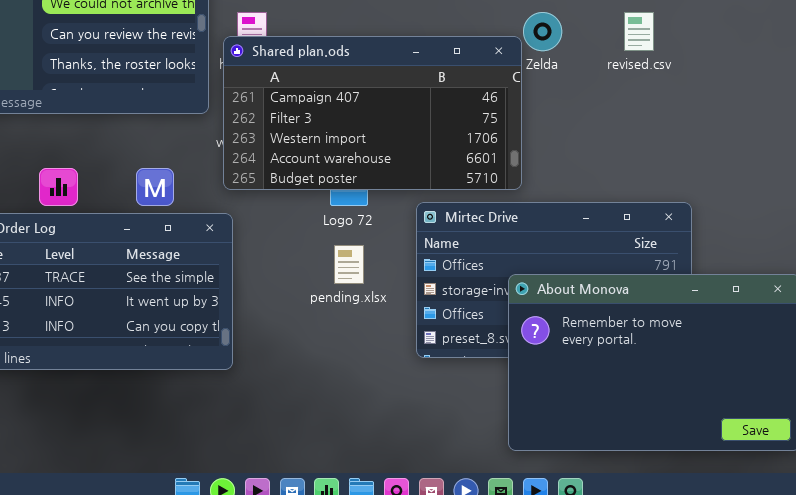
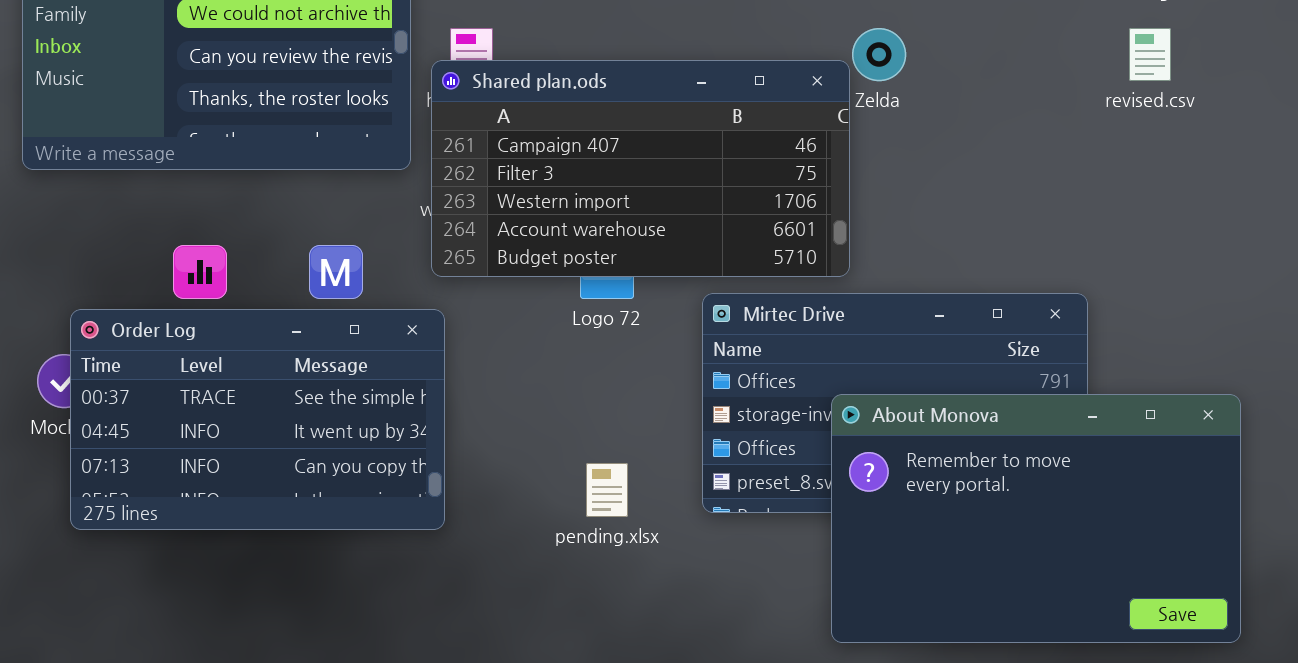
revised.csv: [624,12,654,51] -> [1129,28,1171,81], moved
pending.xlsx: [334,245,364,284] -> [586,463,628,517], moved

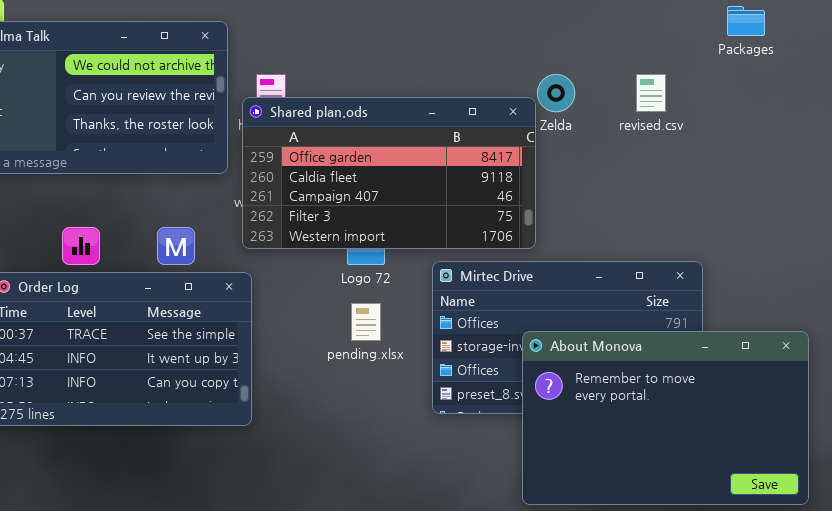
revised.csv: [1129,28,1171,81] -> [636,74,666,112], moved
Shared plan.ods: [431,60,850,277] -> [242,97,536,249], scrolled up 2 rows
pending.xlsx: [586,463,628,517] -> [351,303,381,341], moved

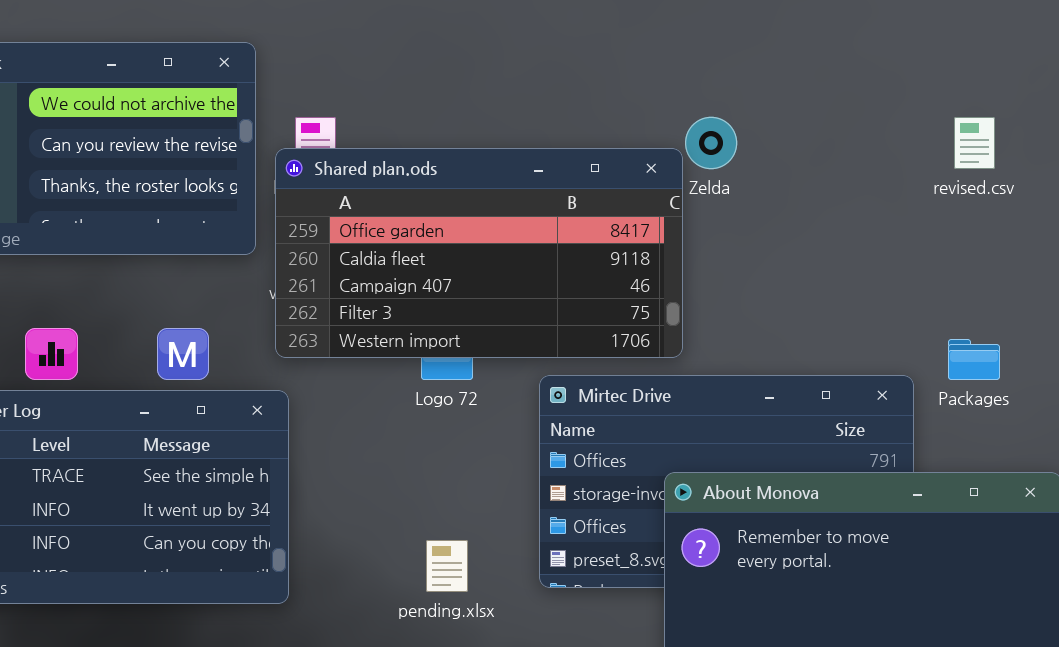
Packages: [727,6,765,36] -> [948,339,1000,380], moved
revised.csv: [636,74,666,112] -> [954,117,995,169], moved
pending.xlsx: [351,303,381,341] -> [426,540,468,592], moved

